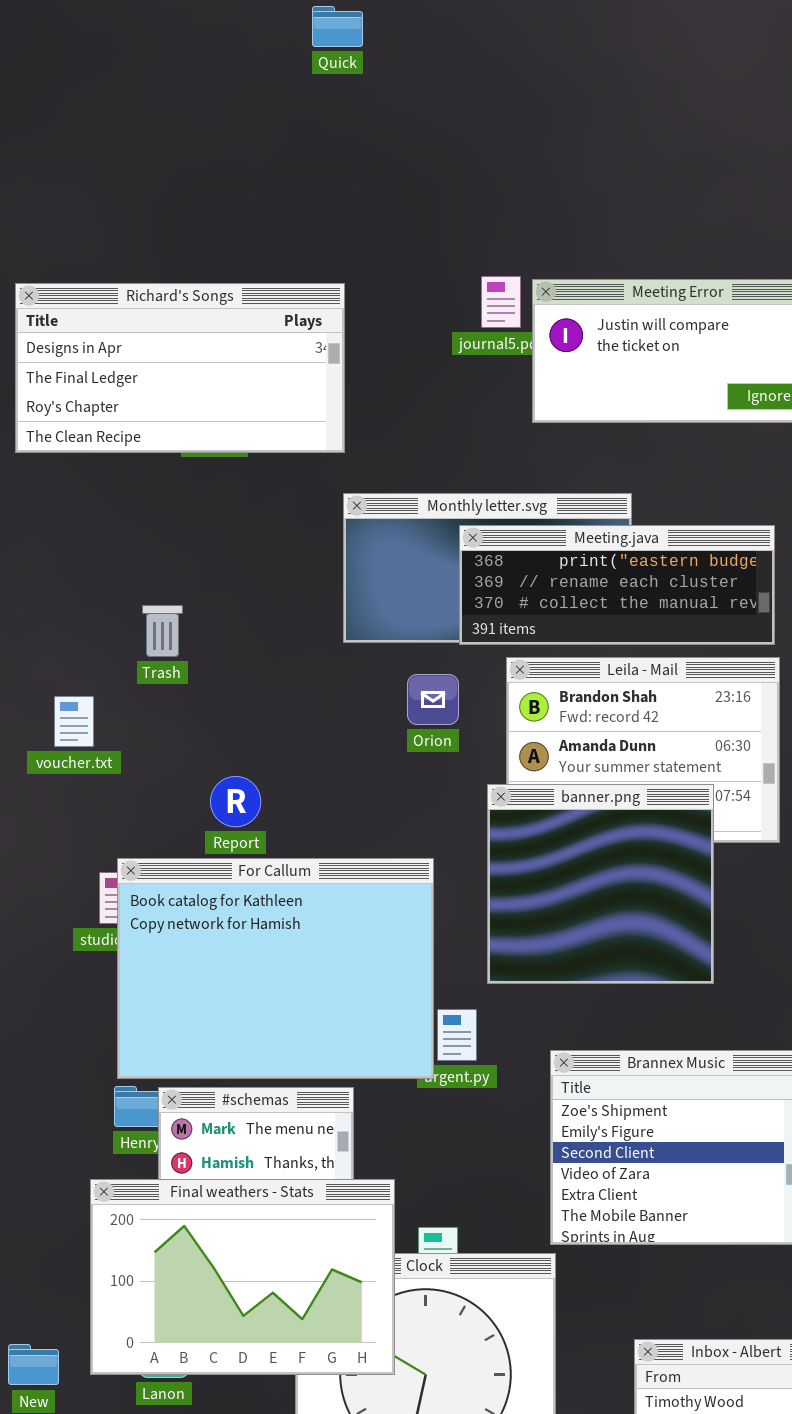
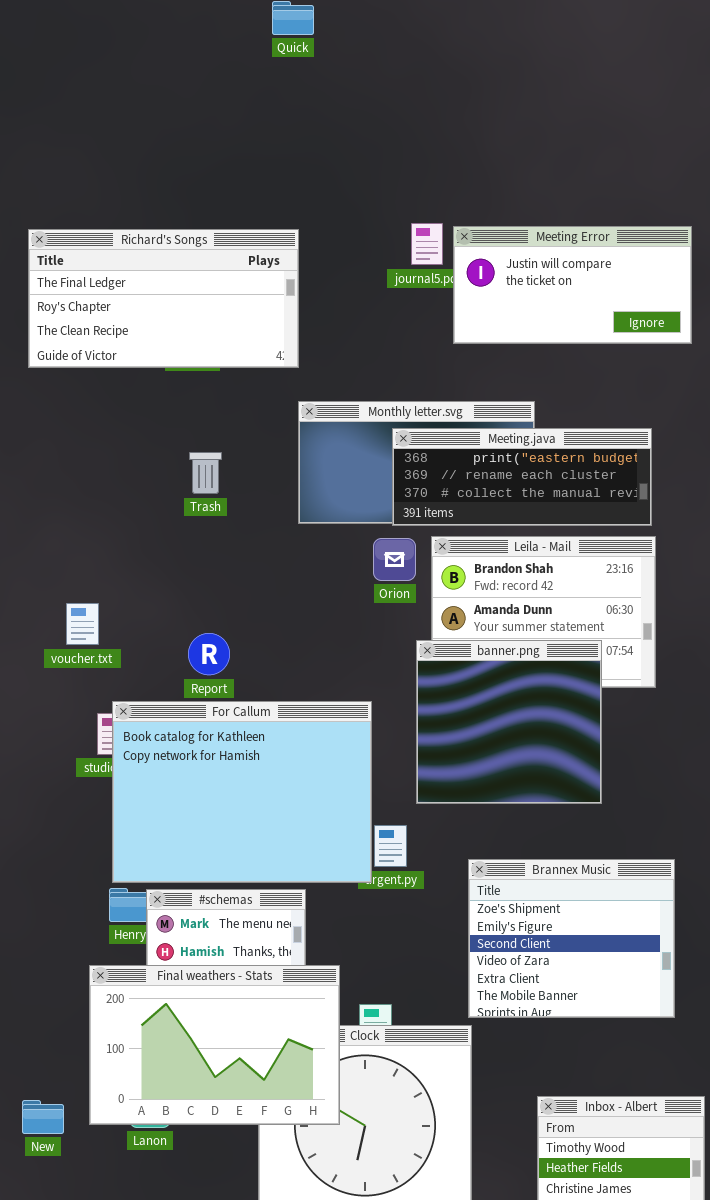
Richard's Songs: [15,283,345,453] -> [28,229,299,368], scrolled down 1 row
Trash: [142,605,183,657] -> [189,452,222,494], moved
Orion: [407,674,459,725] -> [373,538,416,581], moved
voucher.txt: [54,696,94,747] -> [66,603,99,645], moved

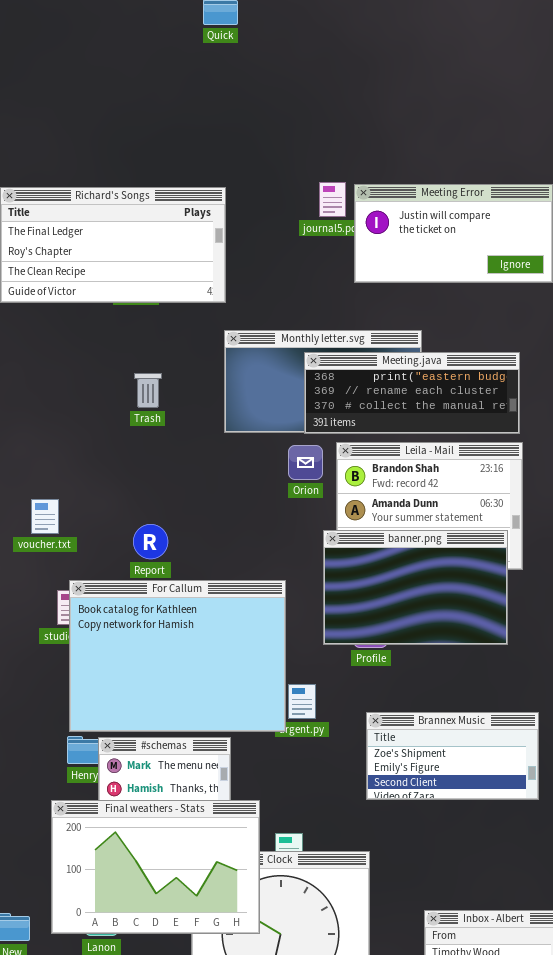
banner.png: [416,640,602,804] -> [323,530,508,645], resized
Brannex Music: [468,859,675,1018] -> [366,712,539,800], resized

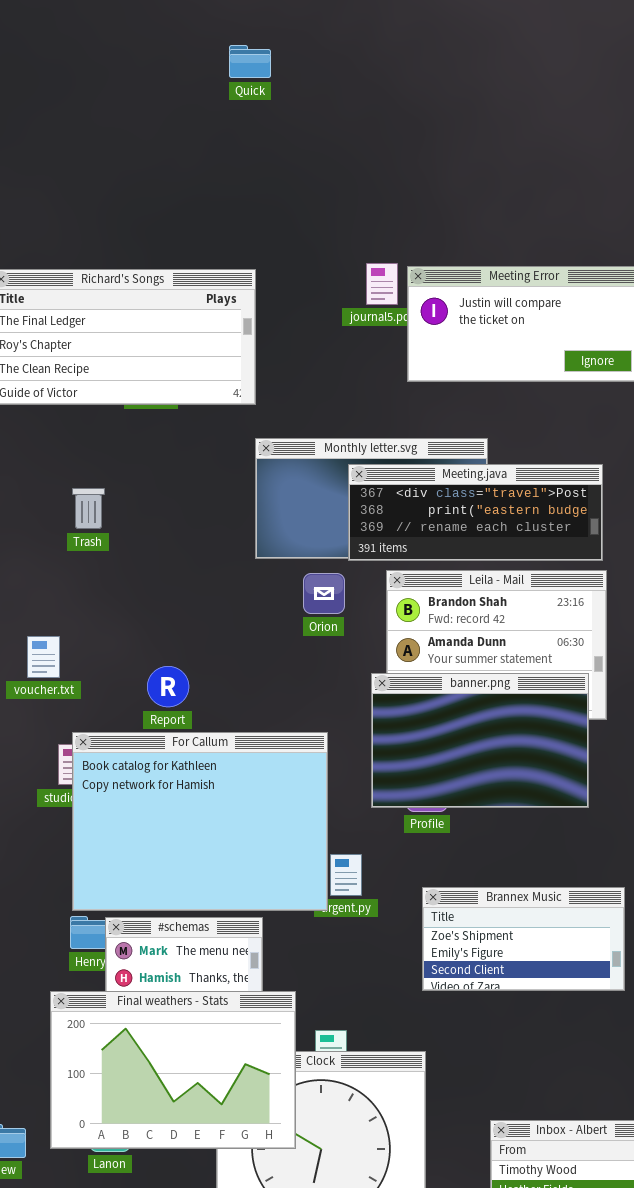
Meeting.java: [304,352,520,434] -> [348,464,603,561], scrolled up 1 row
Trash: [134,373,162,408] -> [72,488,105,529], moved
Orion: [288,445,323,480] -> [303,573,345,614], moved

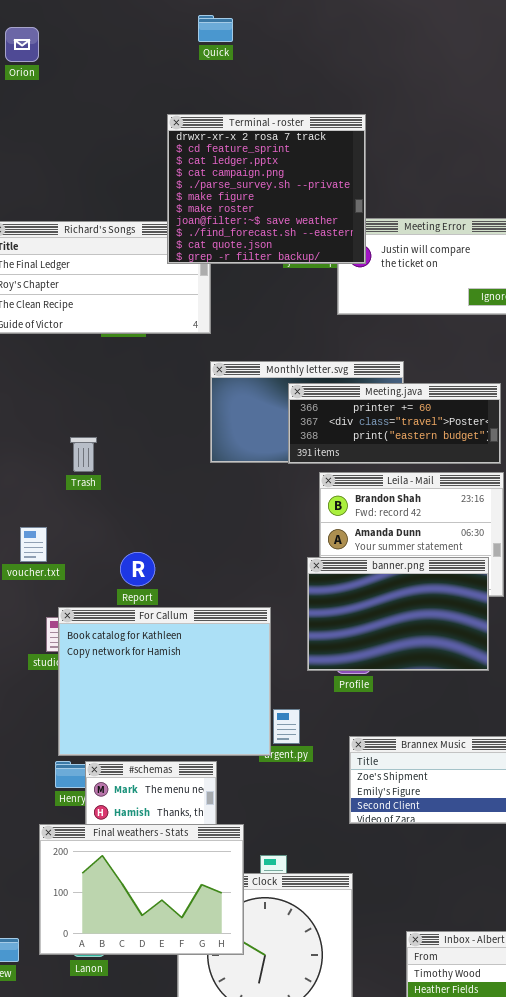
Quick: [229,45,271,78] -> [198,15,233,42], moved
Terminal - roster: none -> [167,114,366,264], opened
Meeting.java: [348,464,603,561] -> [288,383,501,464], scrolled up 1 row
Trash: [72,488,105,529] -> [70,437,97,472], moved
Orion: [303,573,345,614] -> [5,27,39,62], moved

